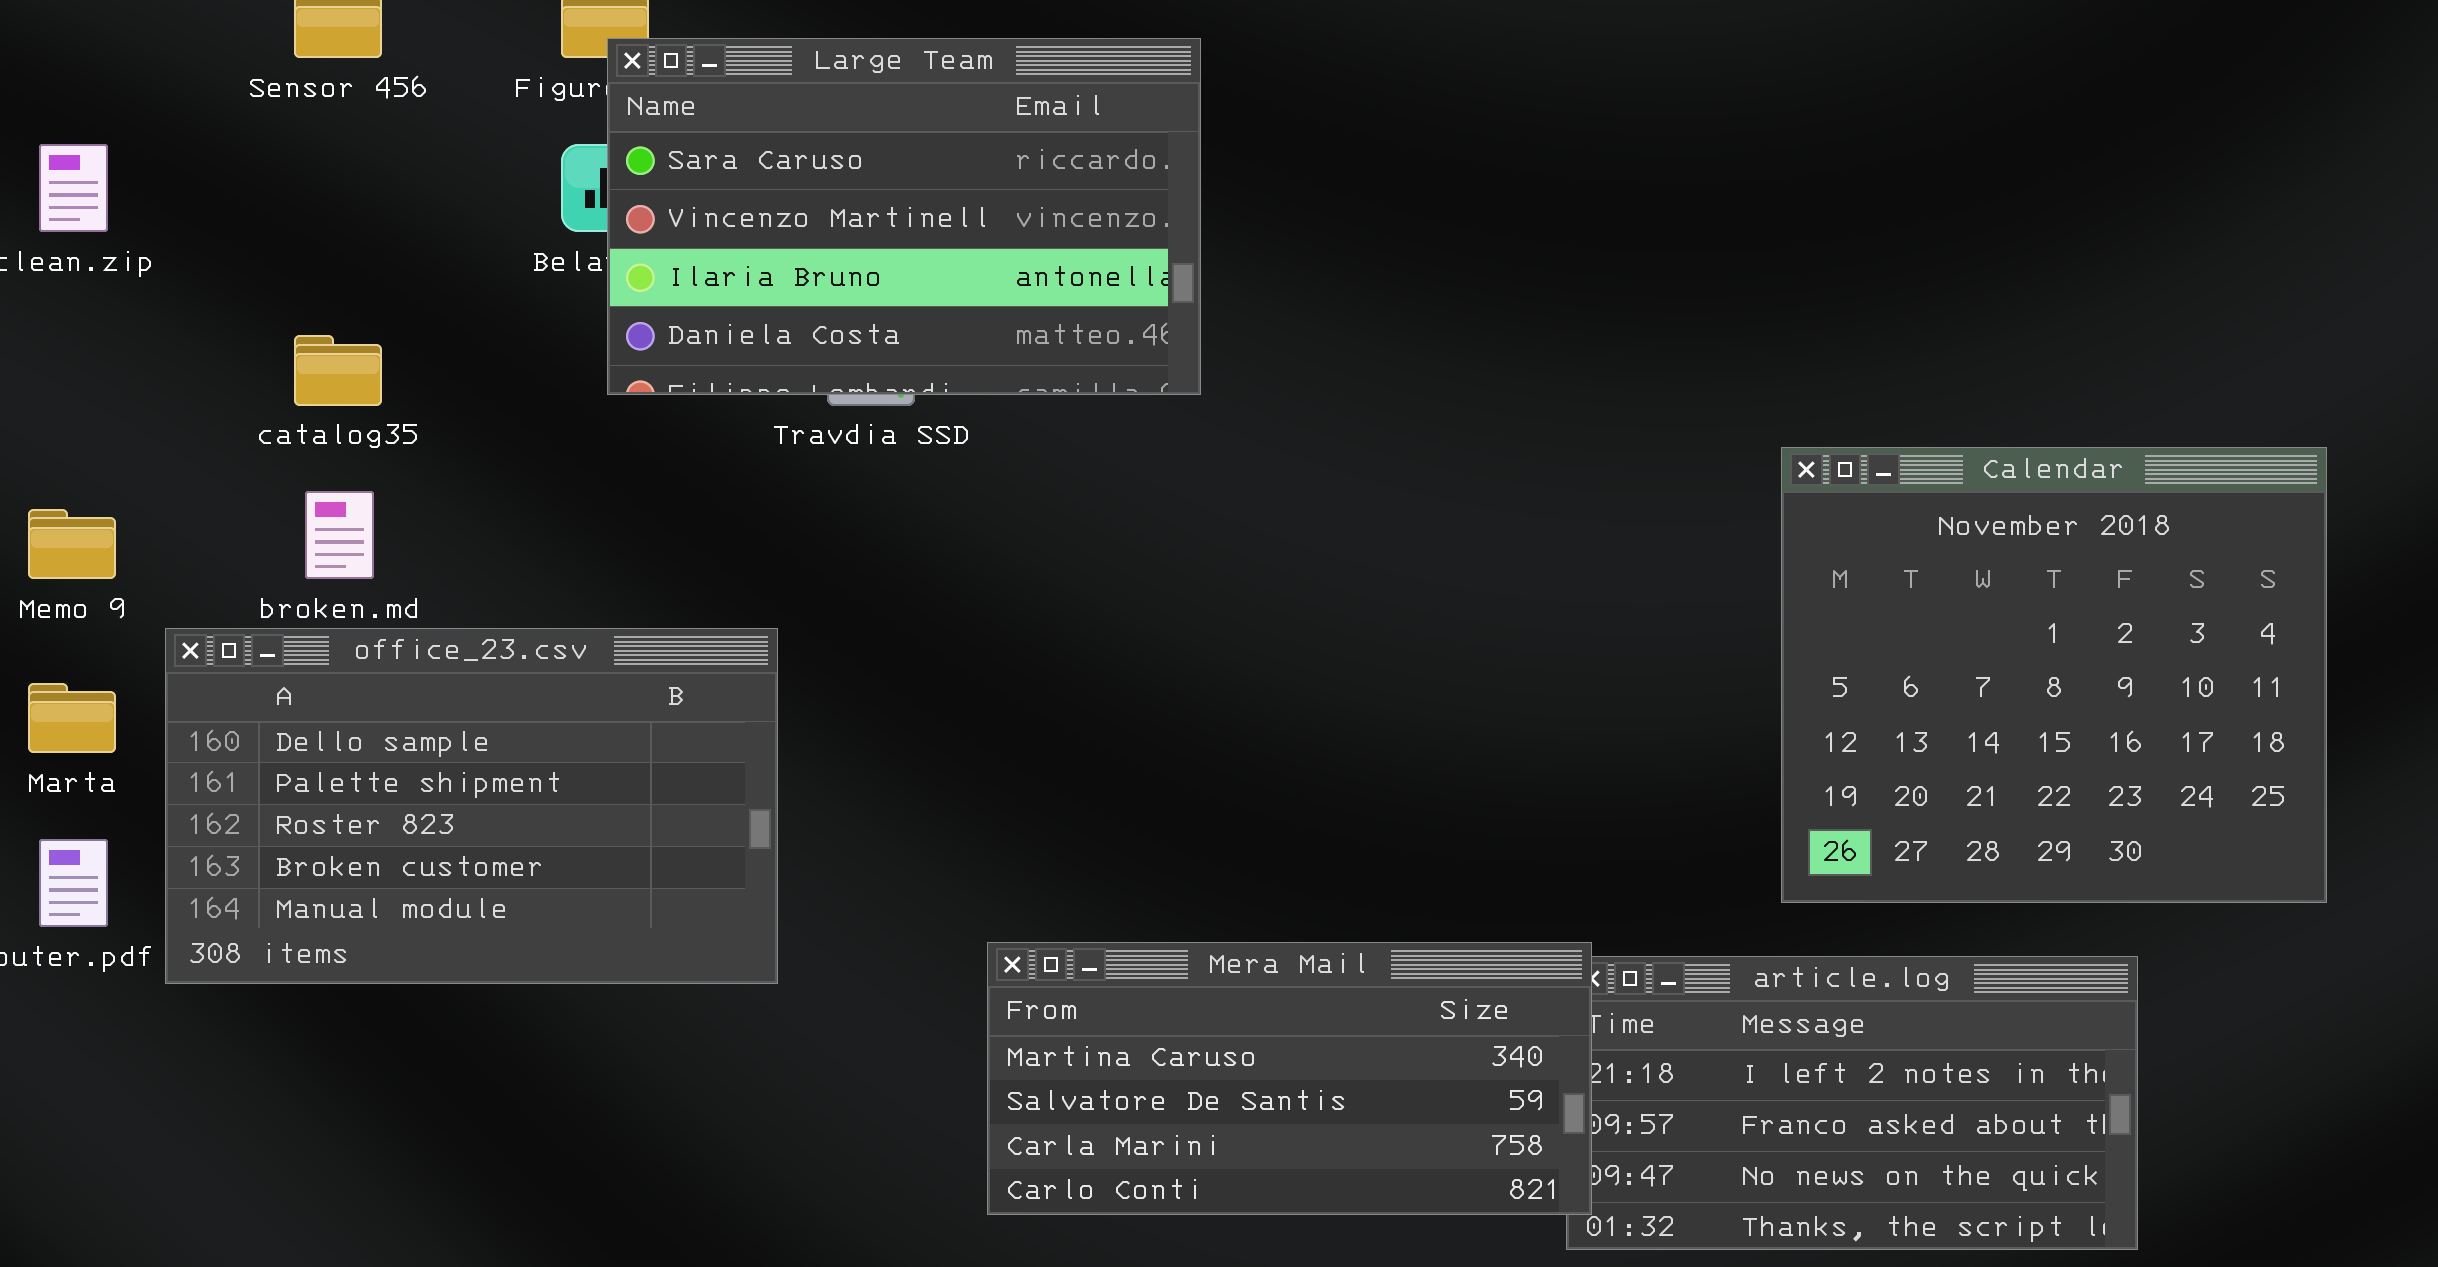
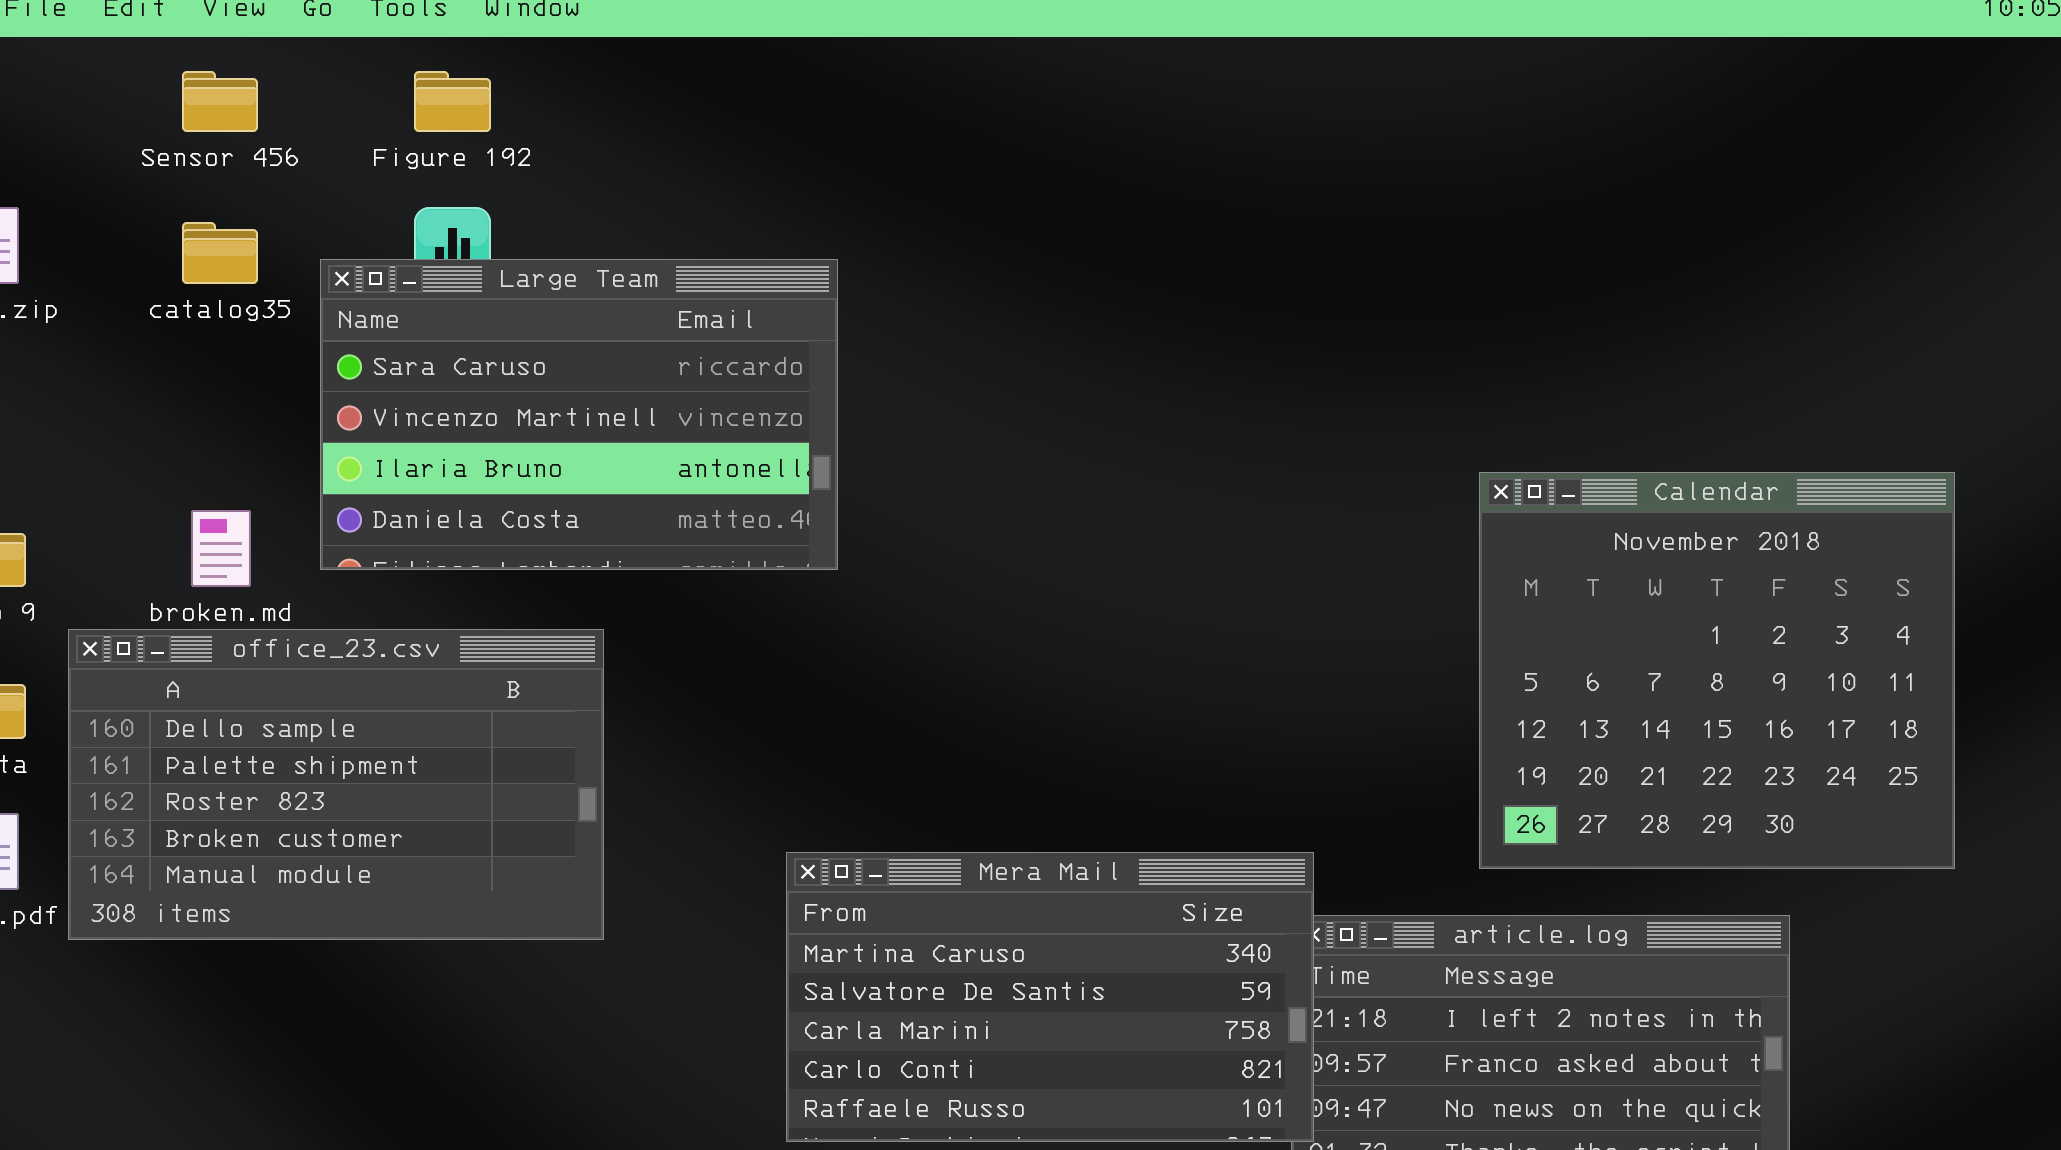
Large Team: [607,38,1201,395] -> [320,259,838,570], moved
catalog35: [294,335,382,406] -> [182,222,258,284], moved
Mera Mail: [987,942,1592,1215] -> [786,852,1314,1142], resized

